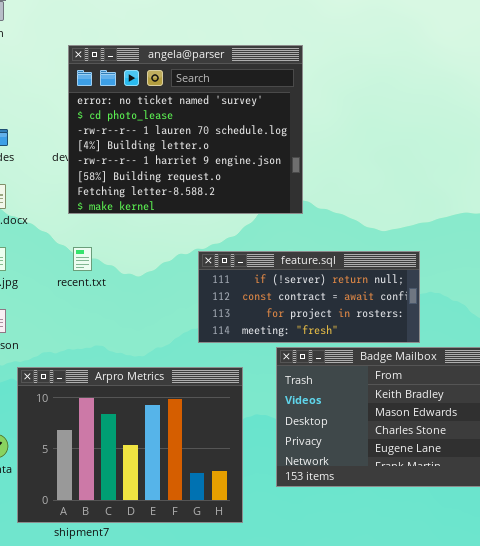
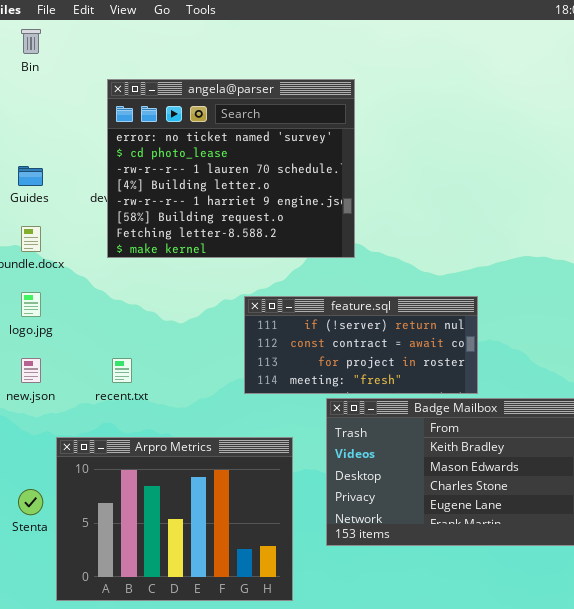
recent.txt: [73,247,92,271] -> [112,358,132,383], moved
Arpro Metrics: [17,367,243,523] -> [56,437,293,601], moved

